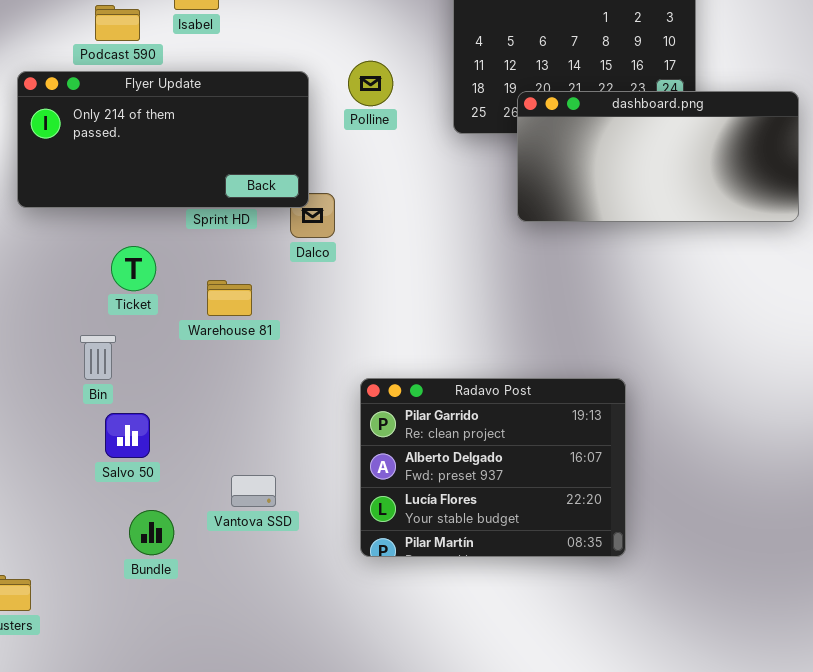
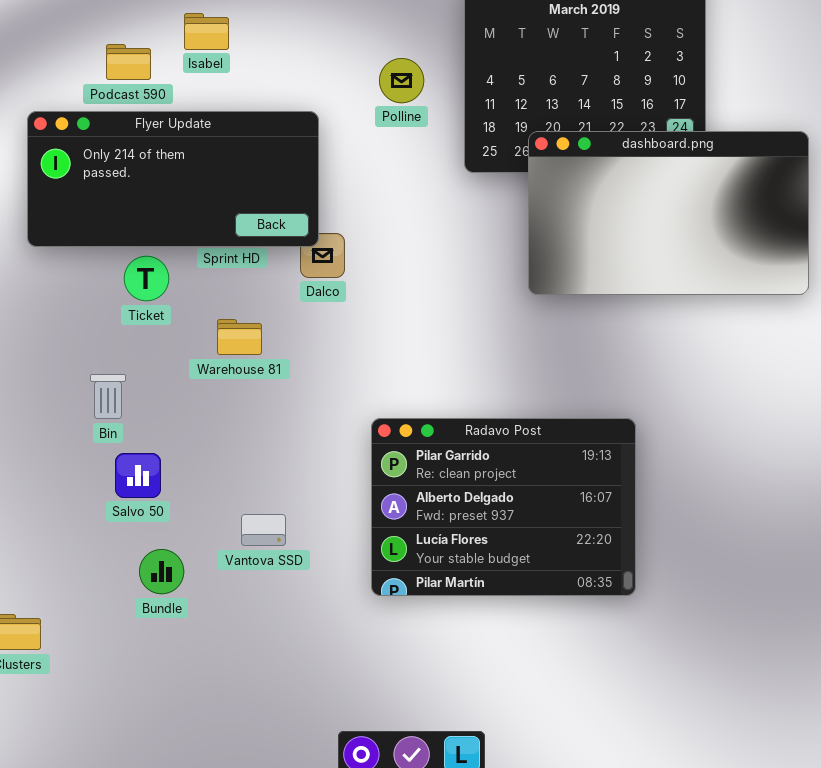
Polline: [348,61,393,106] -> [379,58,424,103], moved
dashboard.png: [517,91,799,222] -> [528,131,809,295], resized
Ticket: [111,246,156,291] -> [124,256,169,301], moved

